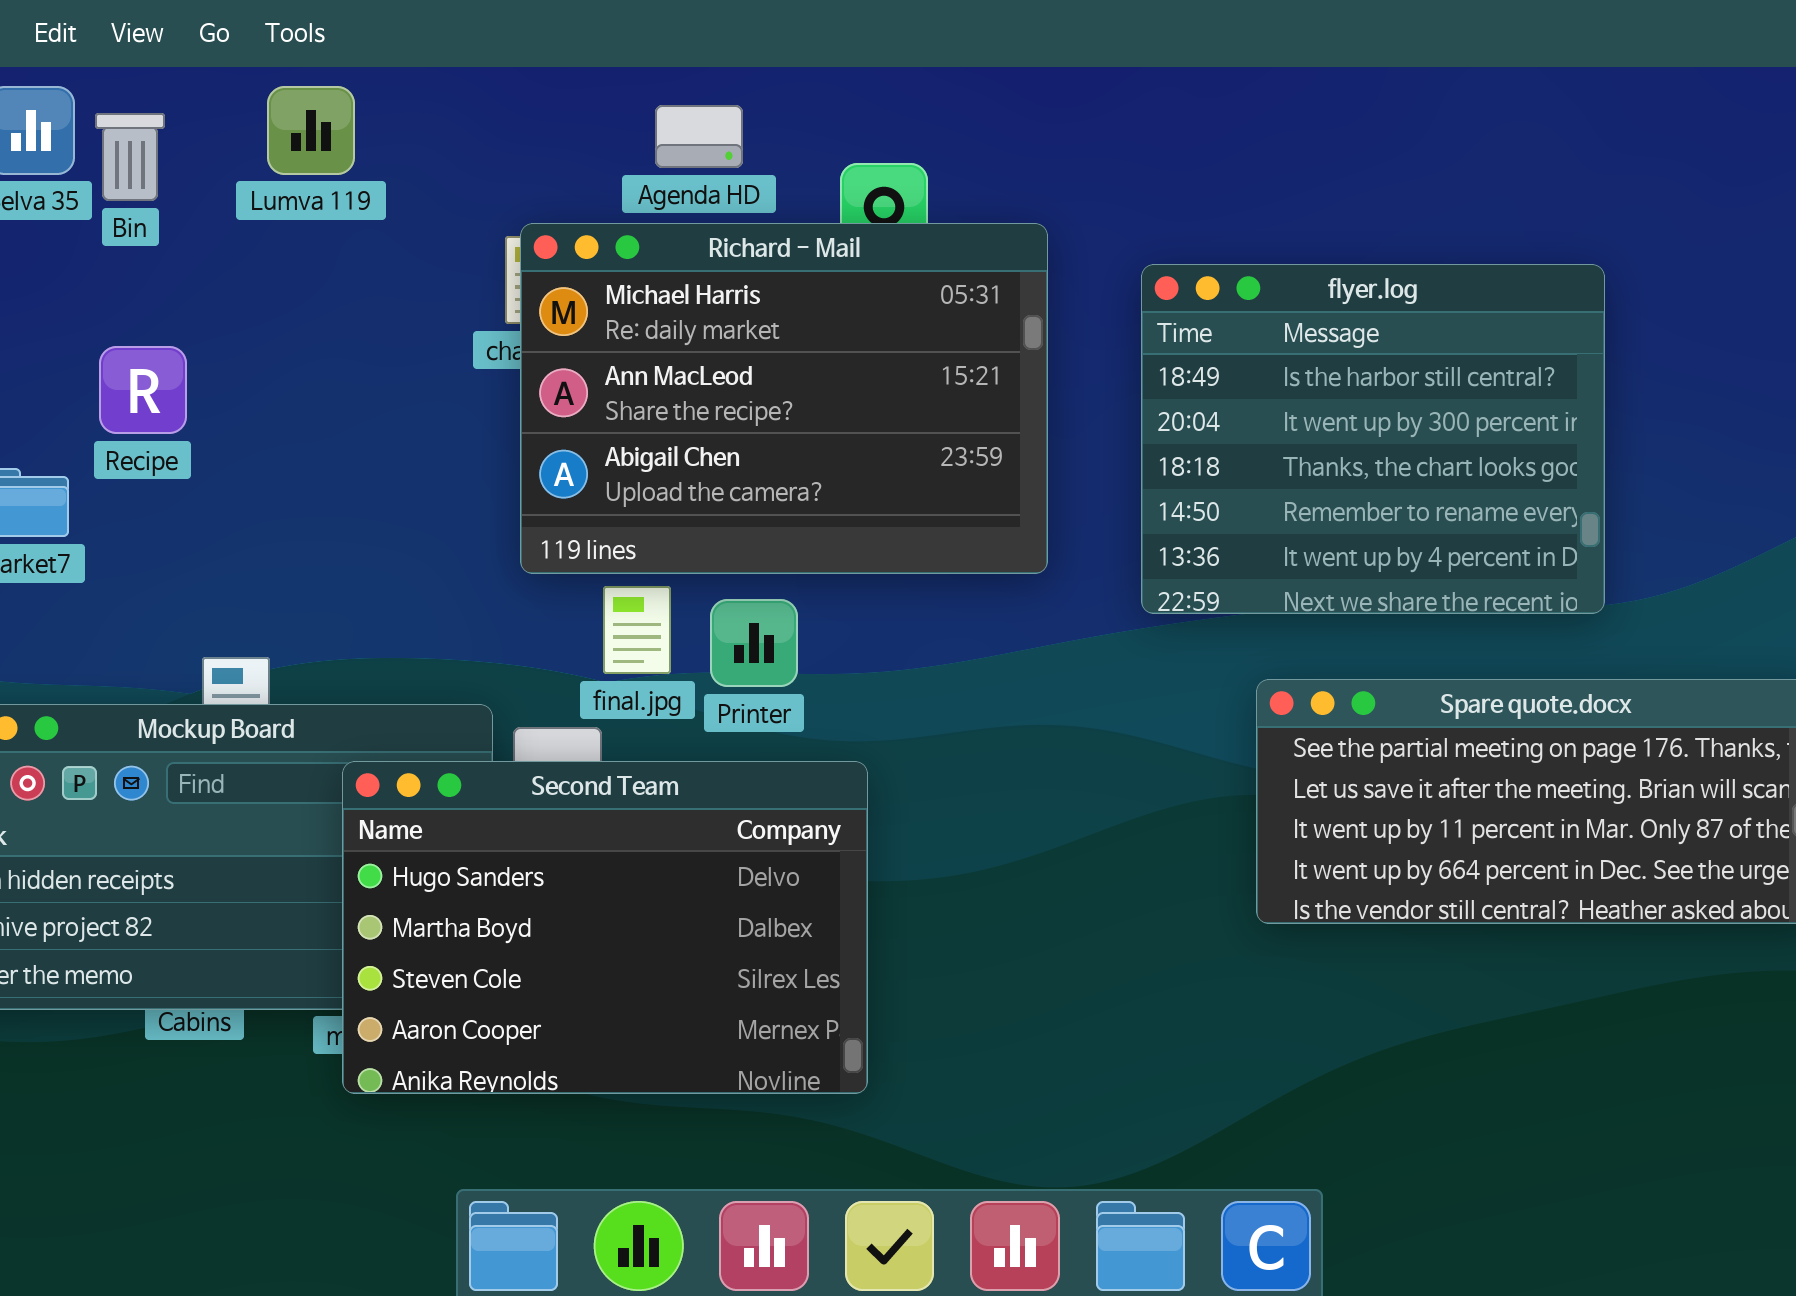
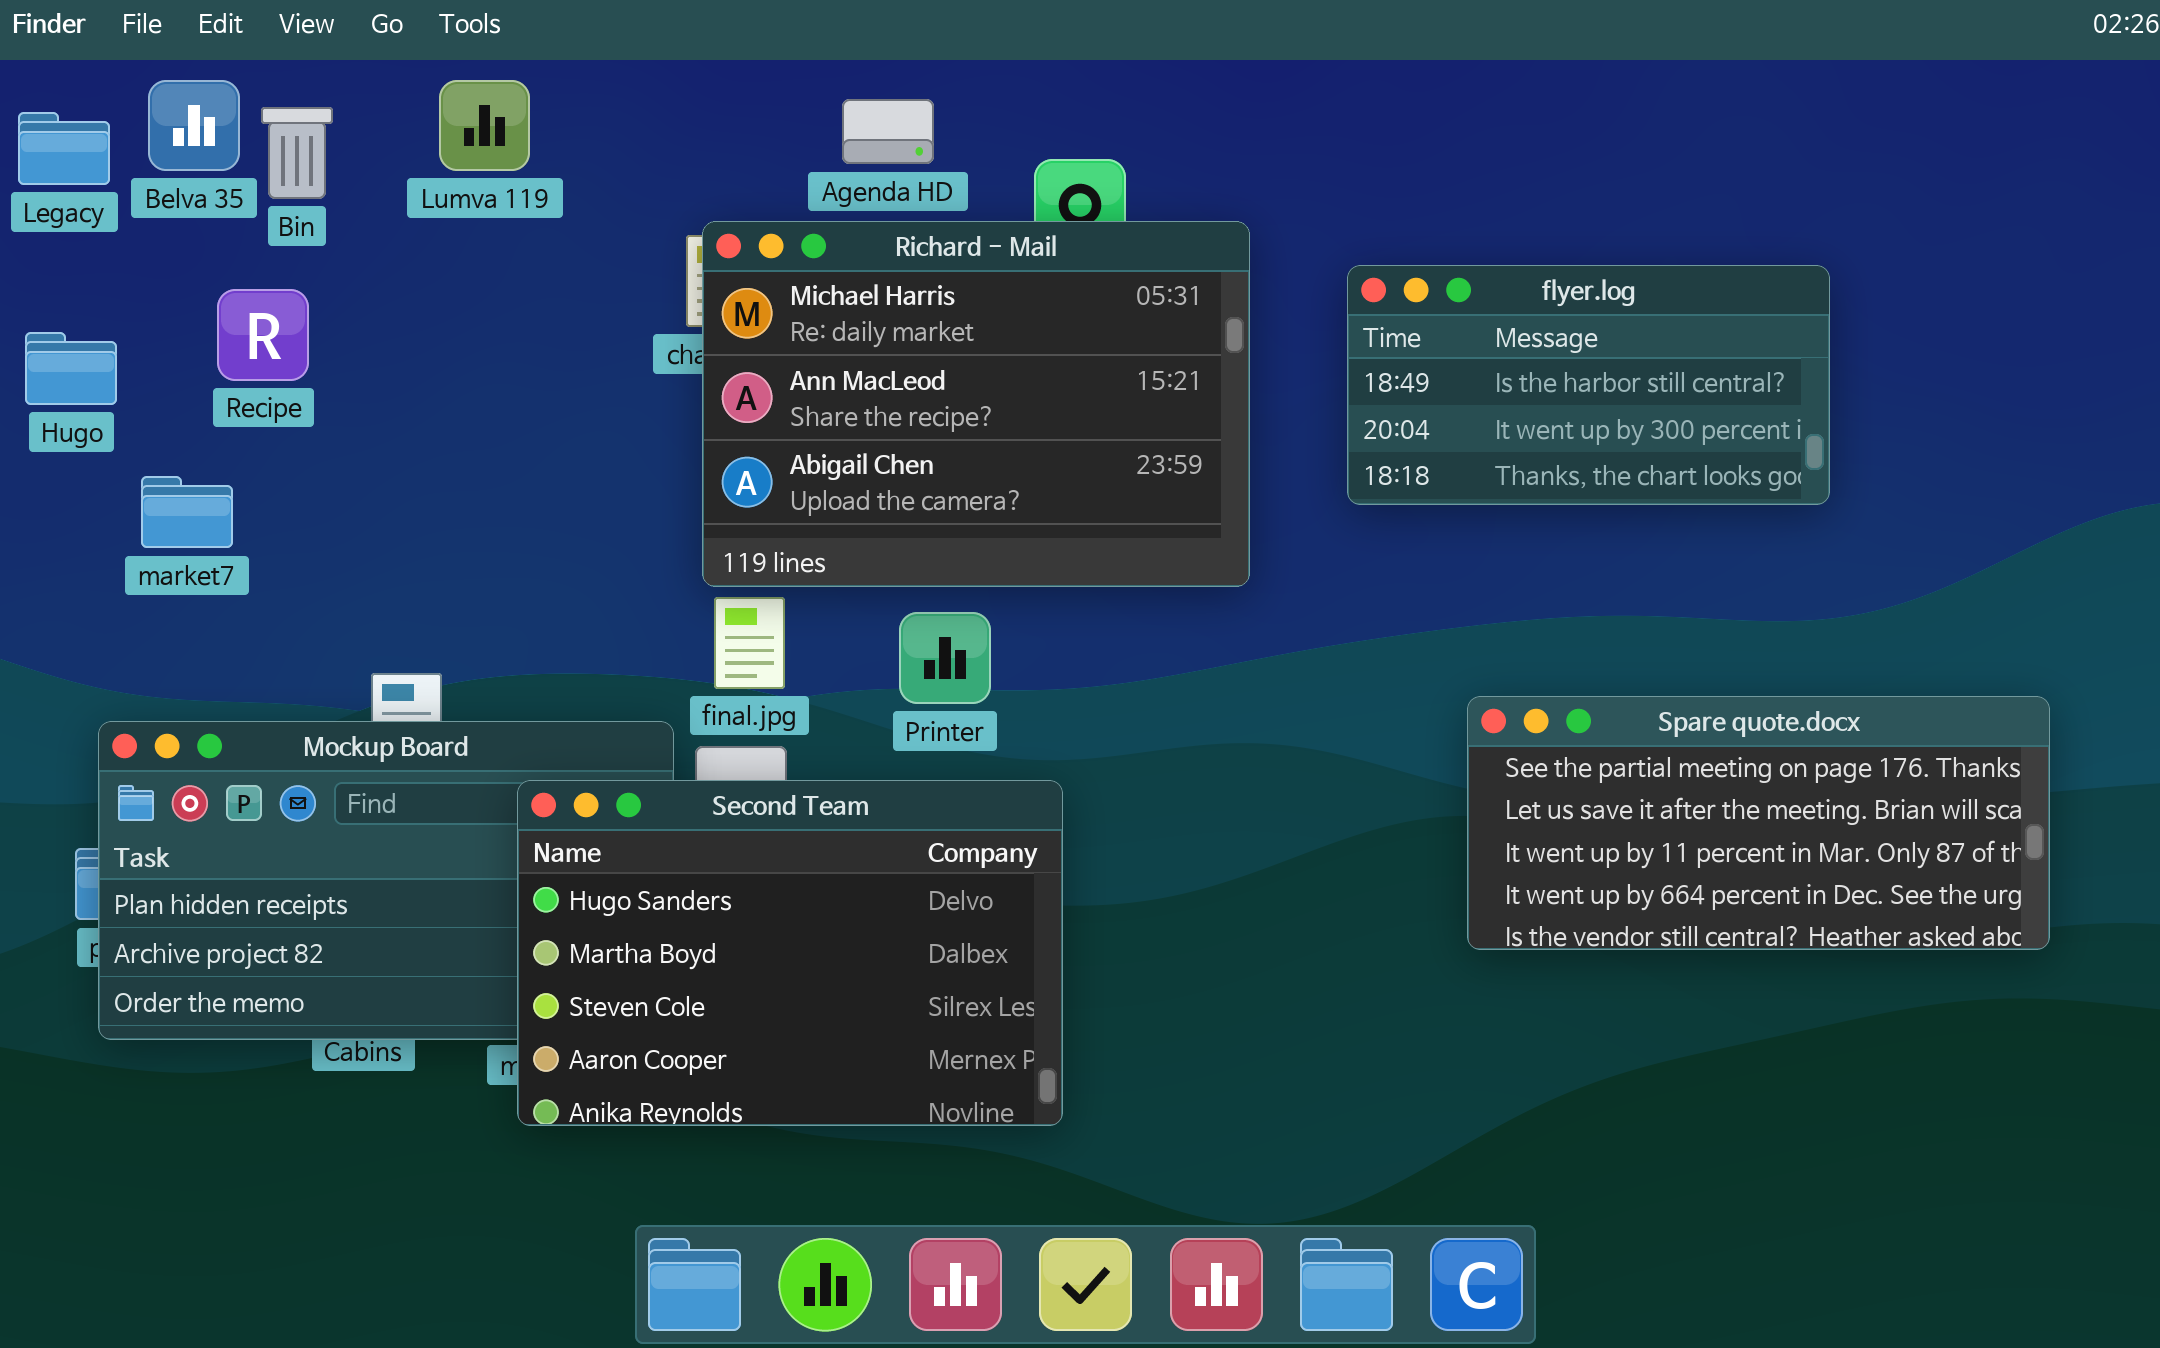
flyer.log: [1141,264,1605,614] -> [1347,265,1830,505], resized
Recipe: [99,346,187,434] -> [217,289,309,381], moved
final.jpg: [603,586,671,674] -> [714,597,785,689], moved

